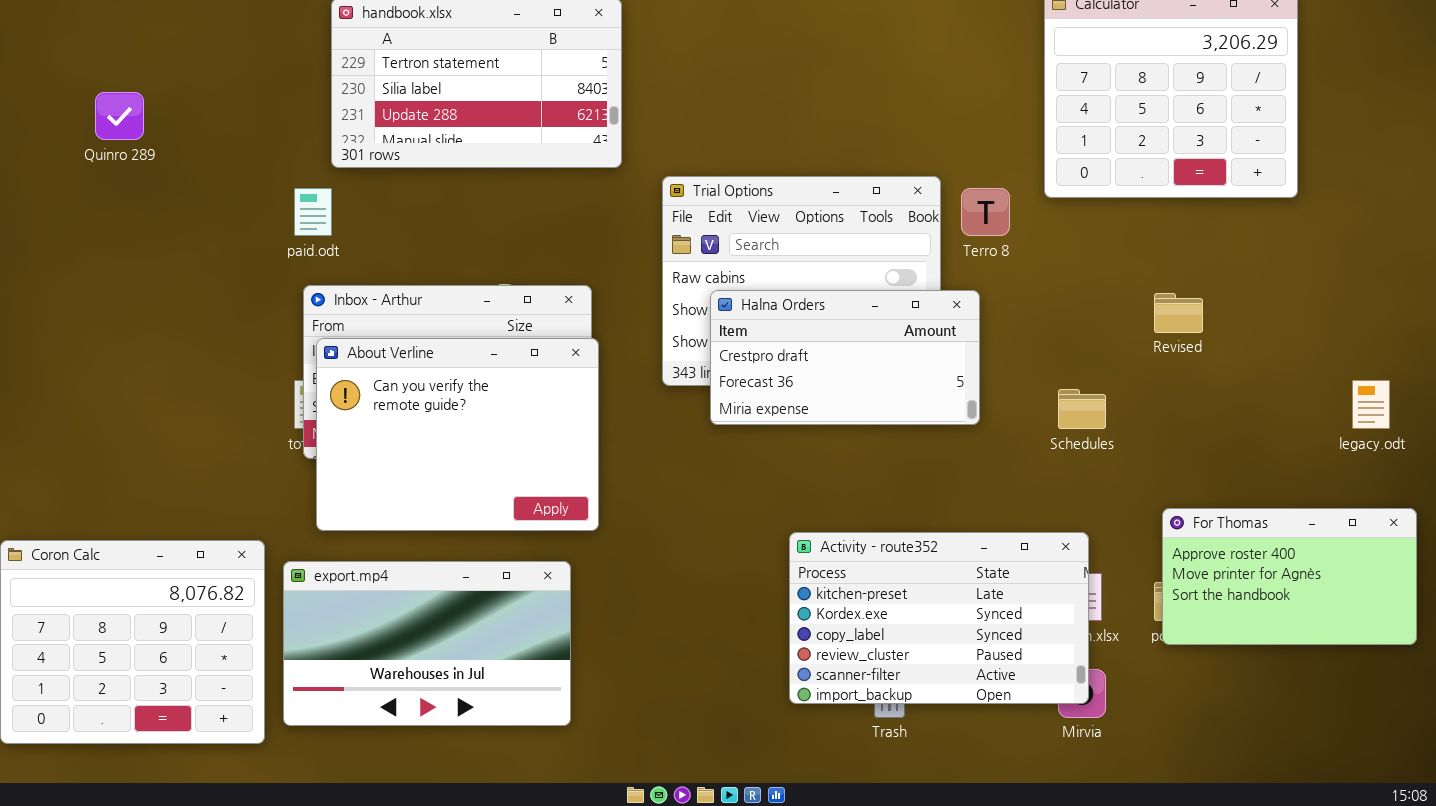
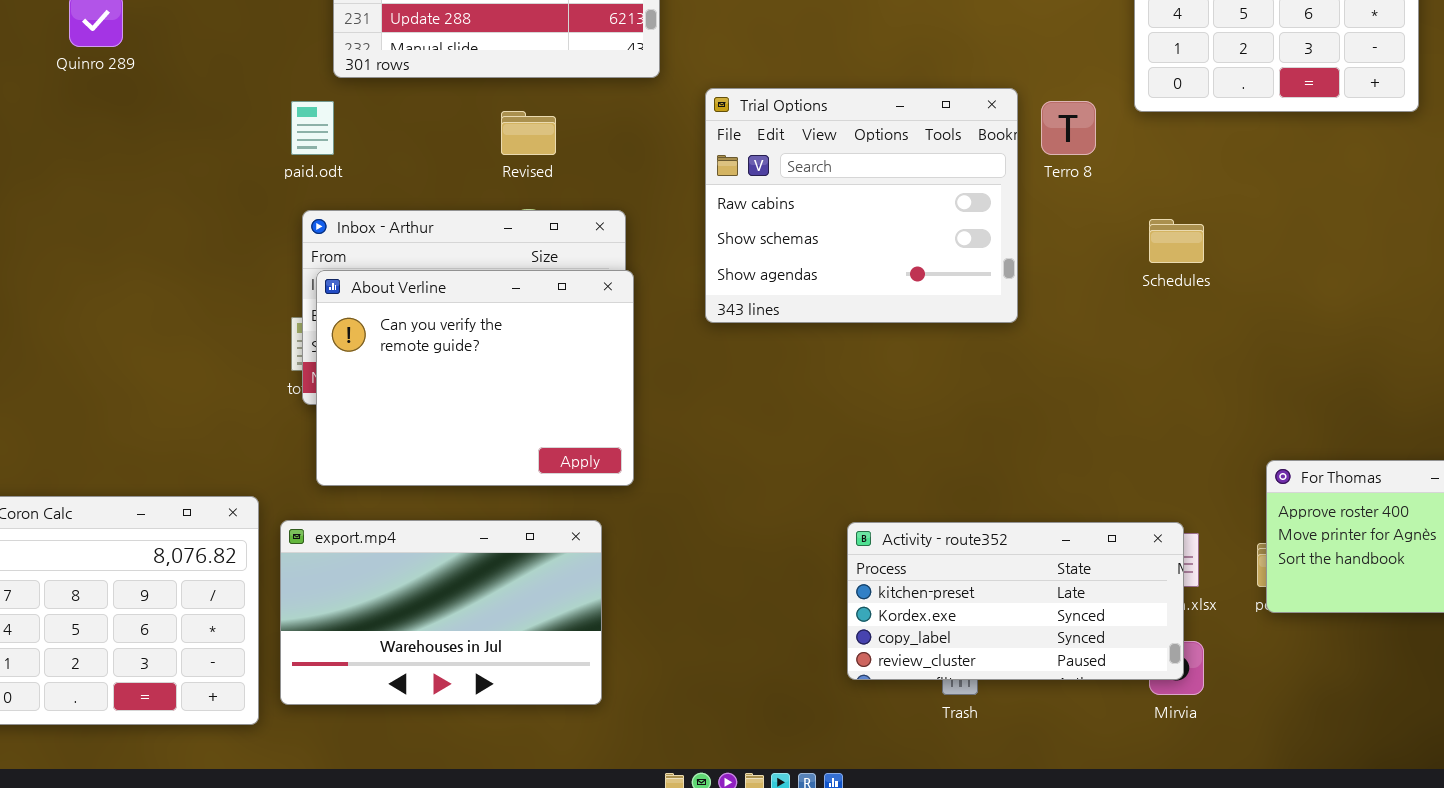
Halna Orders: [710,290,980,425] -> none, closed
Revised: [1154,293,1203,333] -> [501,111,556,155], moved
Schedules: [1058,389,1106,429] -> [1149,219,1204,263], moved
Activity - route352: [789,532,1089,704] -> [847,522,1184,680], resized

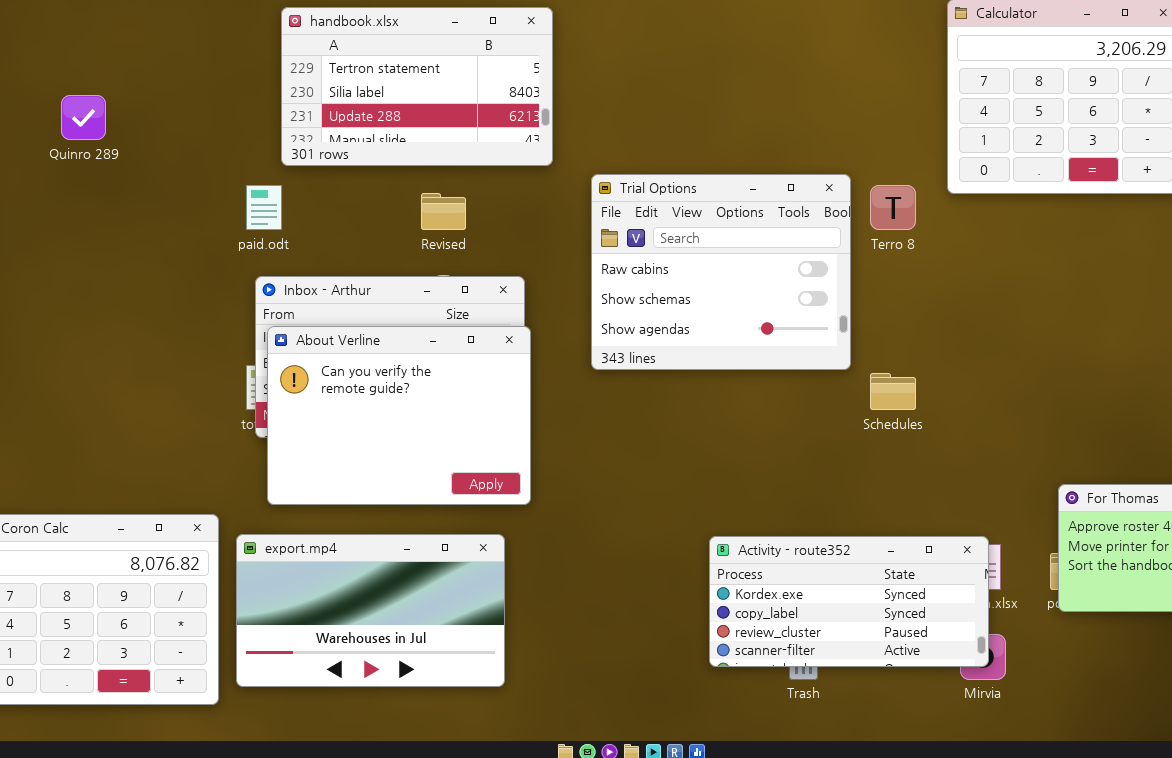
Schedules: [1149,219,1204,263] -> [870,373,916,410], moved
Activity - route352: [847,522,1184,680] -> [709,536,989,667], scrolled down 1 row

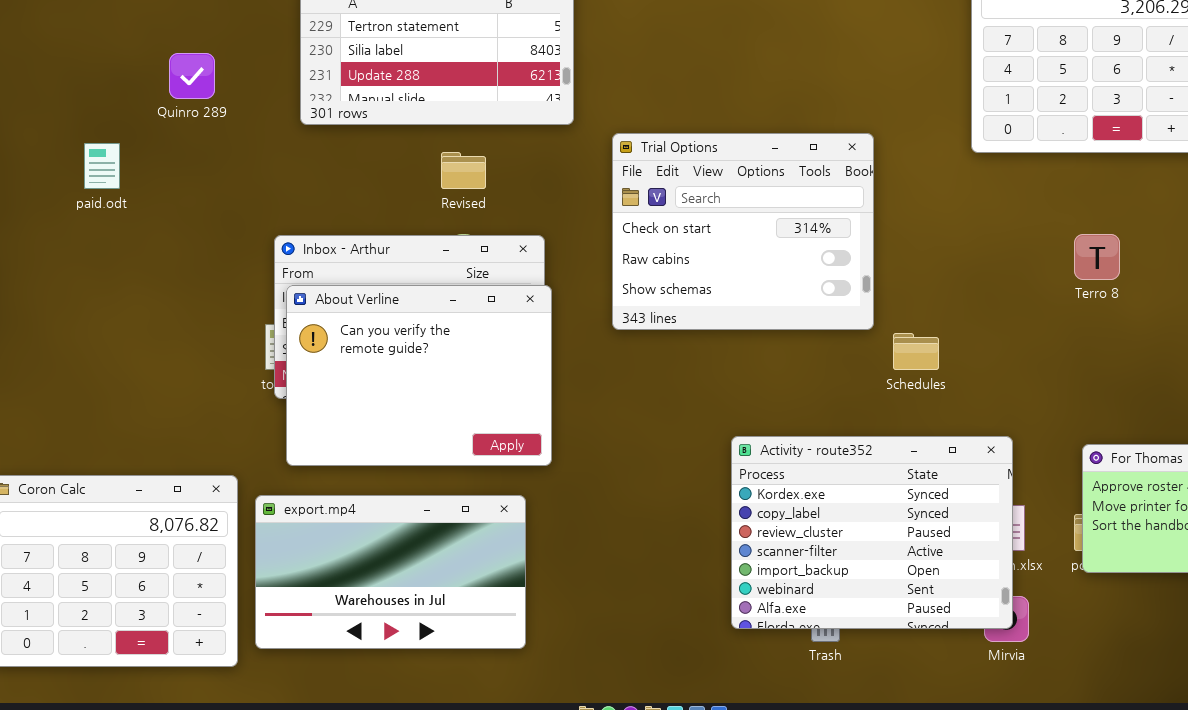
Quinro 289: [61,95,106,140] -> [169,53,215,99], moved
Trial Options: [591,174,851,370] -> [612,133,874,330], scrolled up 1 row
paid.odt: [246,185,282,230] -> [84,143,120,189], moved
Terro 8: [870,185,916,230] -> [1074,234,1120,280], moved
Activity - route352: [709,536,989,667] -> [731,436,1013,629], resized

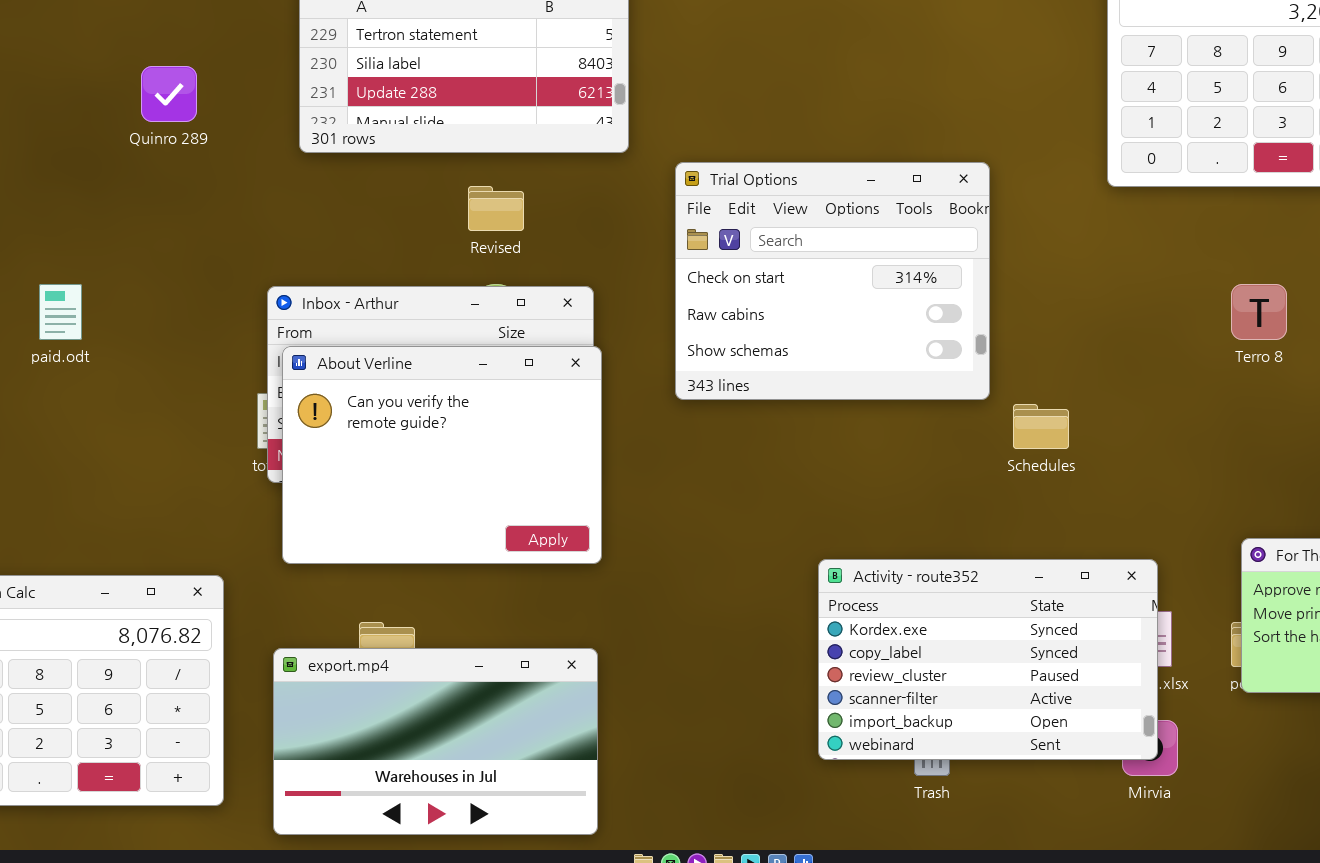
paid.odt: [84,143,120,189] -> [39,284,82,340], moved
Activity - route352: [731,436,1013,629] -> [818,559,1158,760], resized
export.mp4: [255,495,526,649] -> [273,648,598,835], moved

